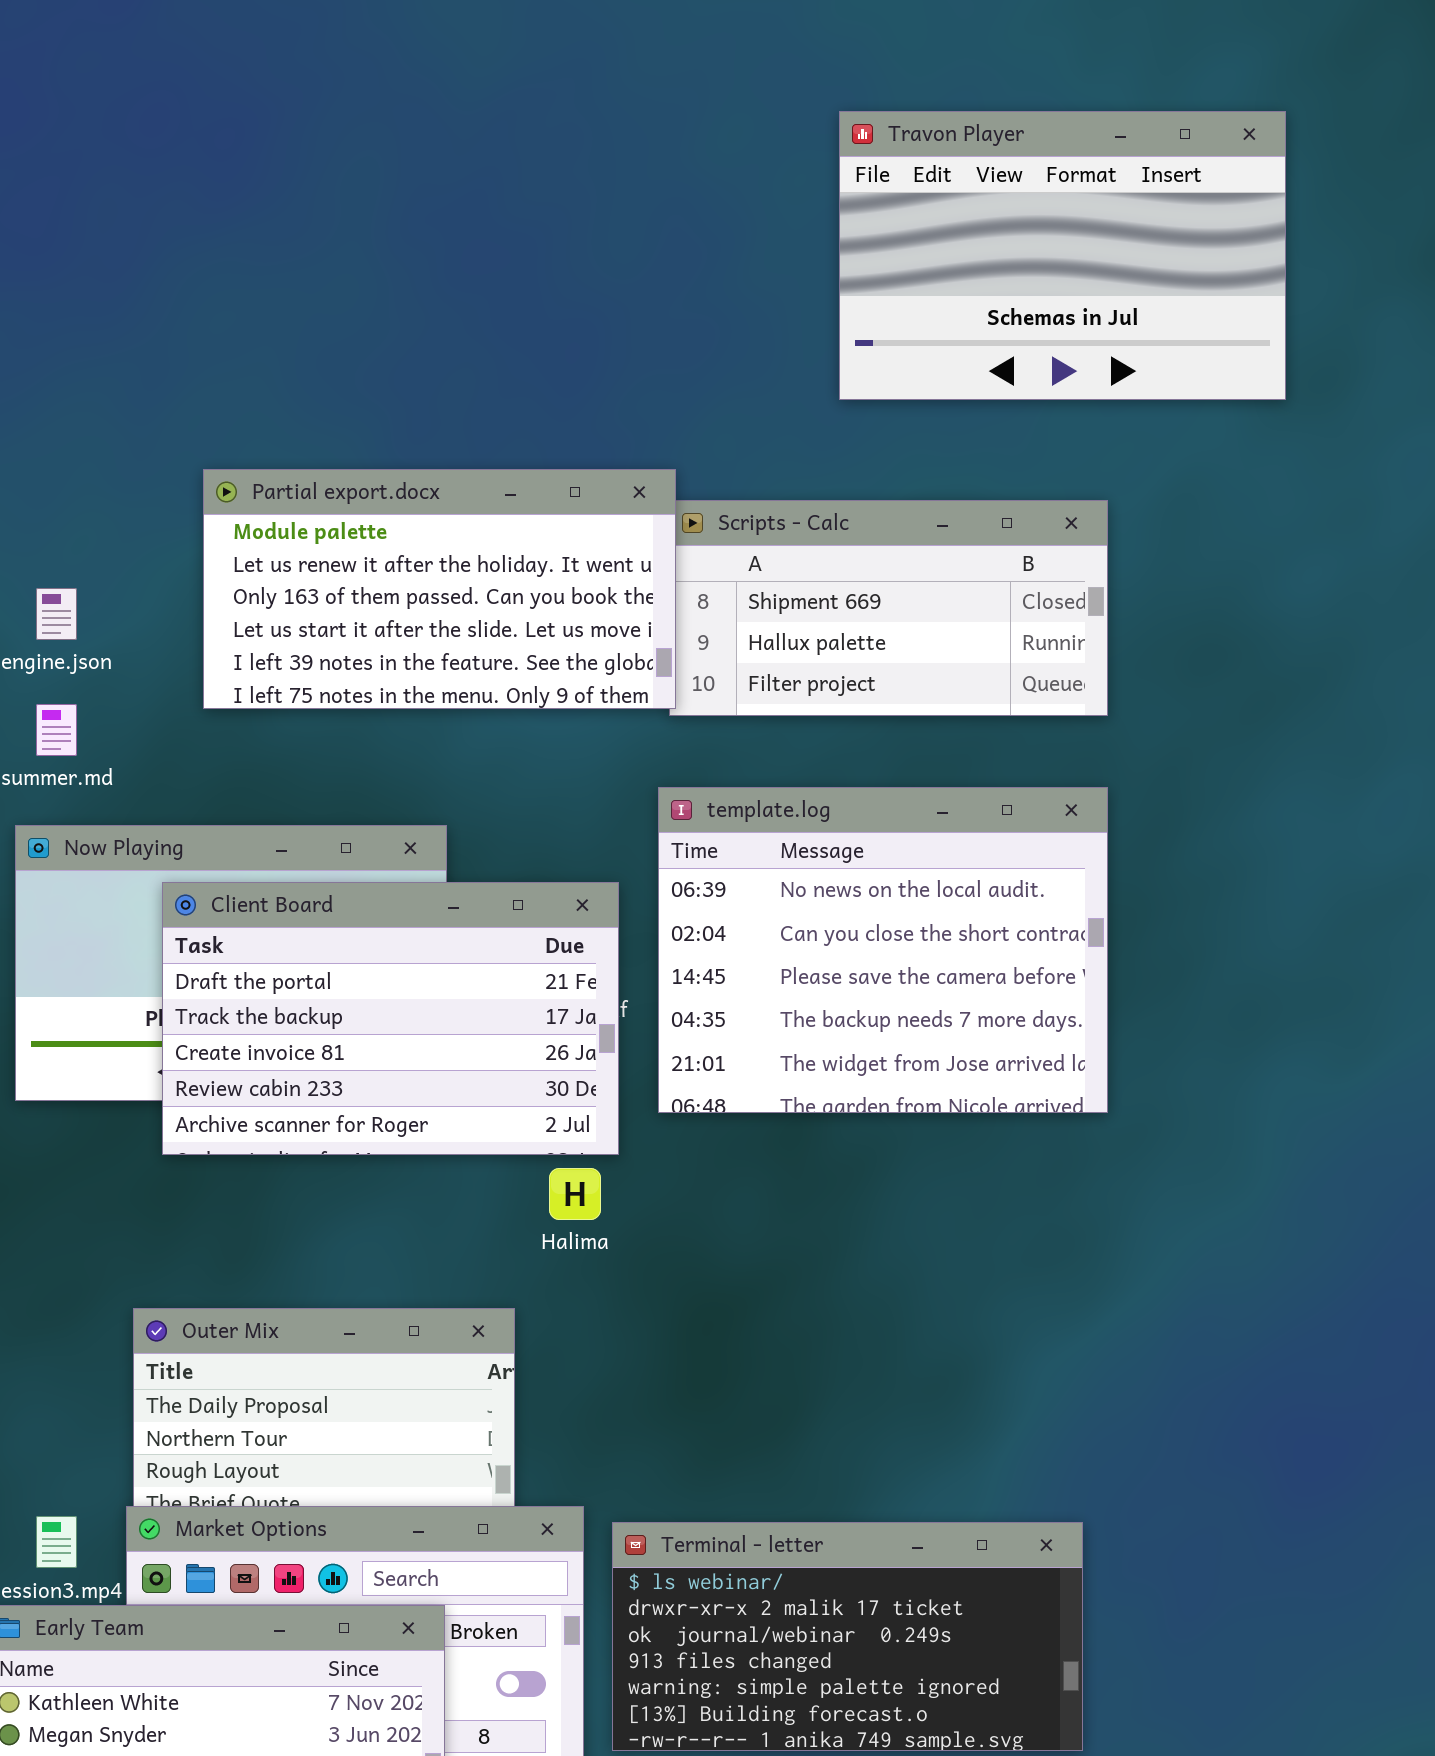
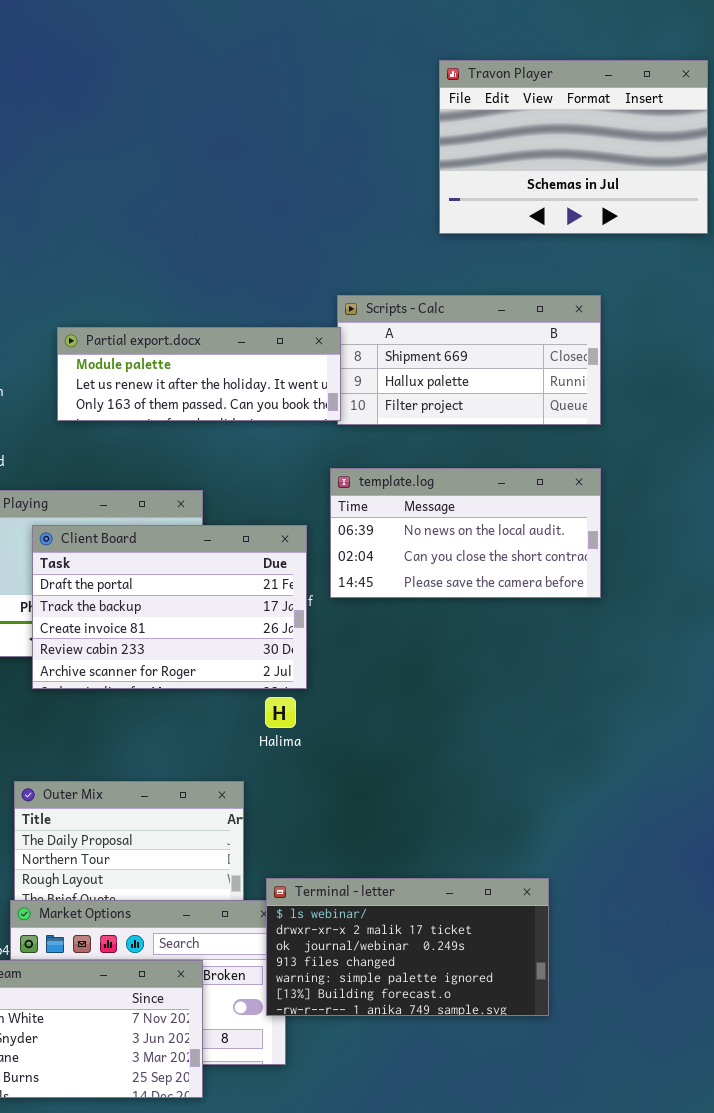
Partial export.docx: [203,469,676,709] -> [57,327,341,421], resized
template.log: [658,787,1108,1113] -> [330,468,601,598], resized
Terminal - letter: [612,1522,1083,1751] -> [266,878,549,1016], moved

